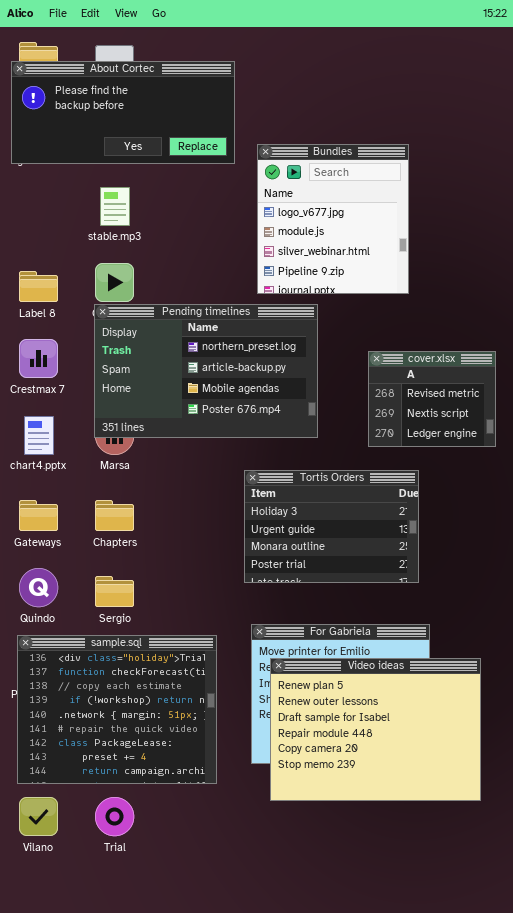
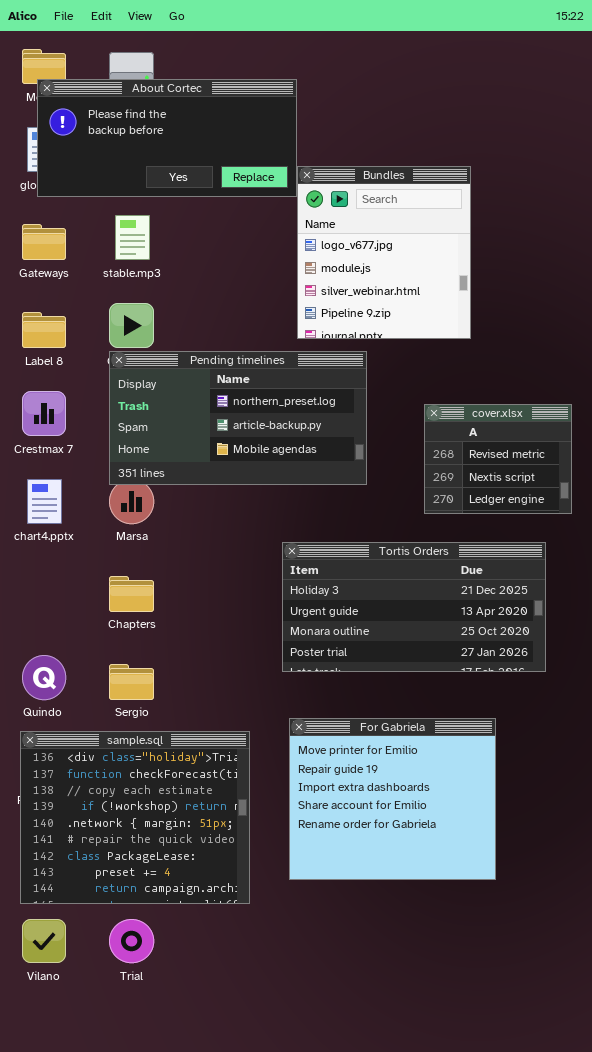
About Cortec: [11,61,235,164] -> [37,79,297,197], moved
Pending timelines: [94,304,318,438] -> [109,351,367,485], resized
Tortis Orders: [244,470,419,583] -> [282,542,546,672], resized
Gateways: [19,500,58,531] -> [22,224,66,260], moved
Video ideas: [270,658,481,801] -> none, closed

